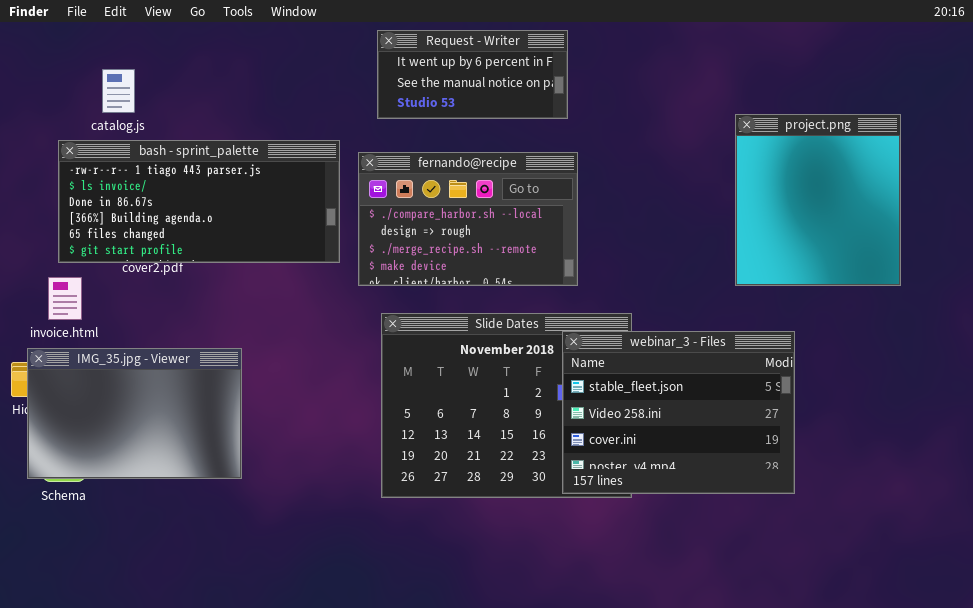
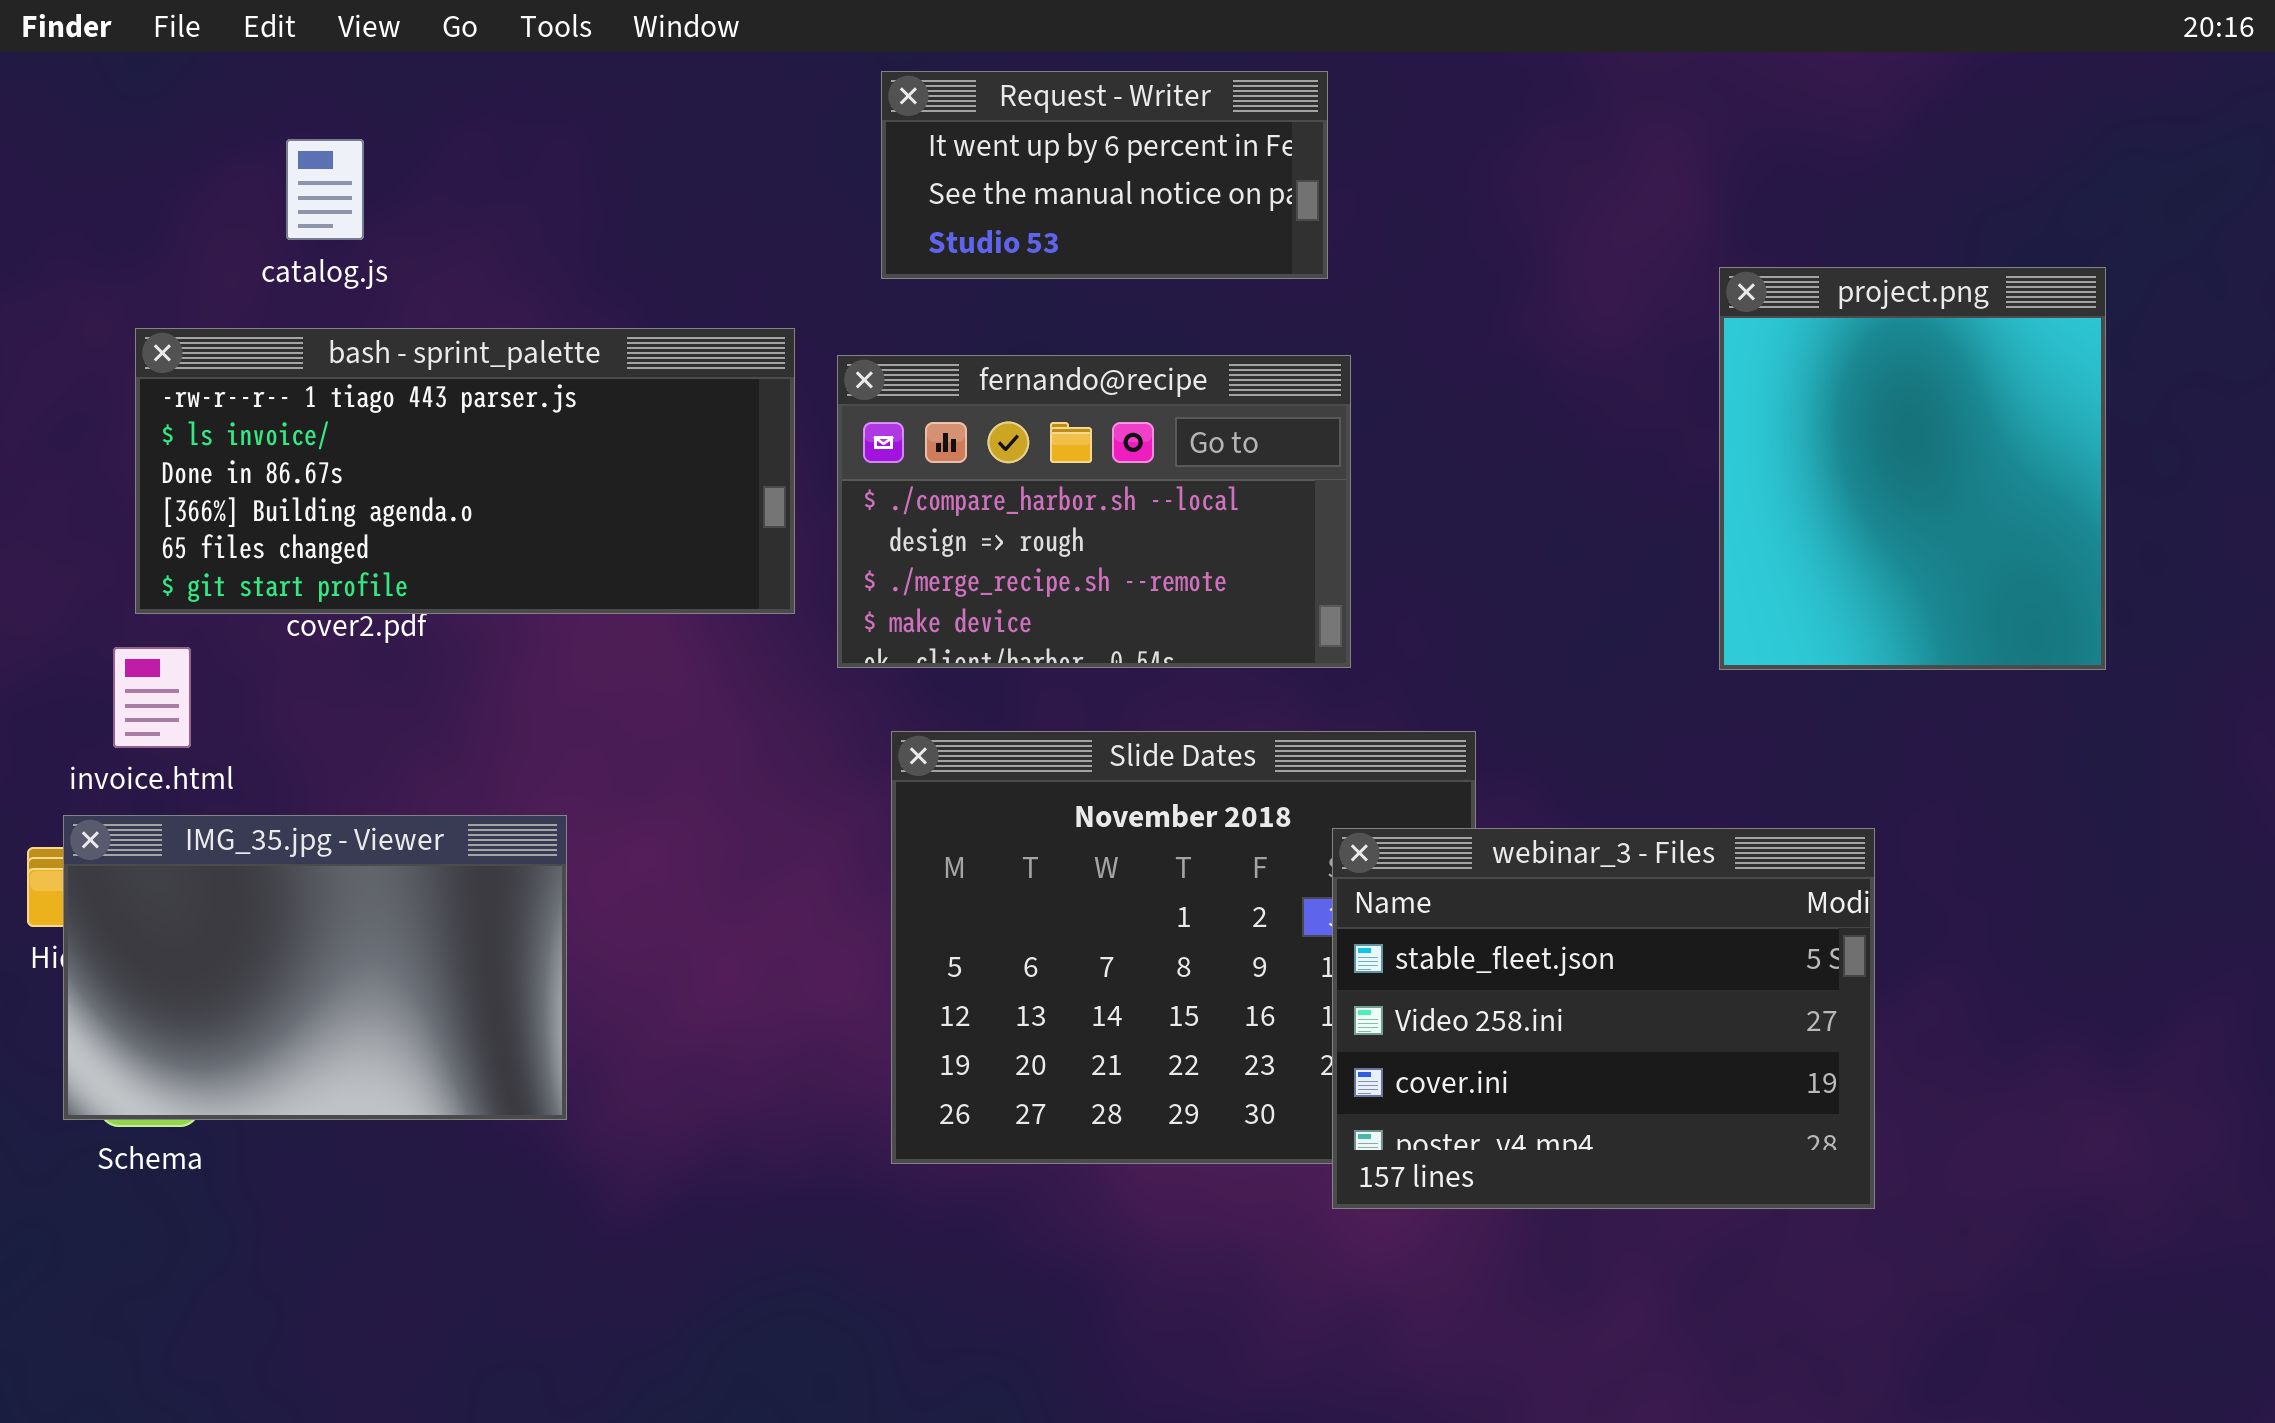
catalog.js: [102,69,135,113] -> [286,139,364,240], moved
webinar_3 - Files: [562,331,795,494] -> [1332,828,1875,1209], moved

